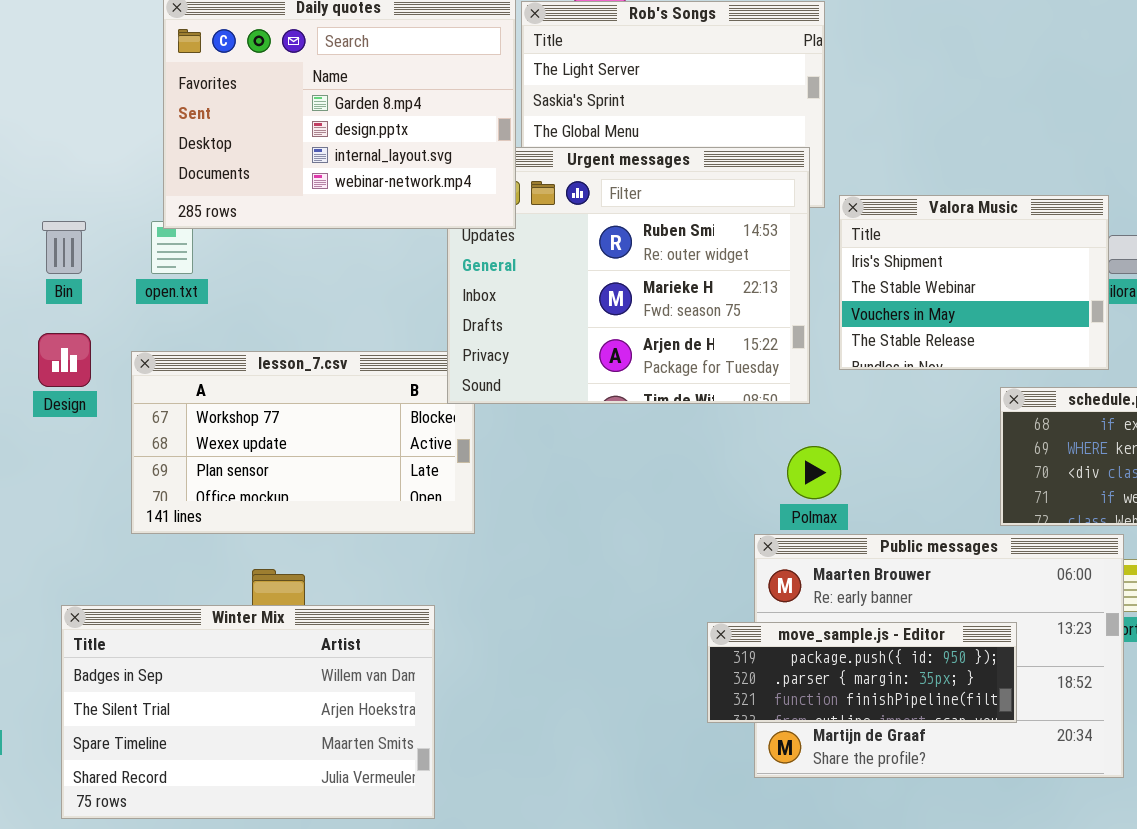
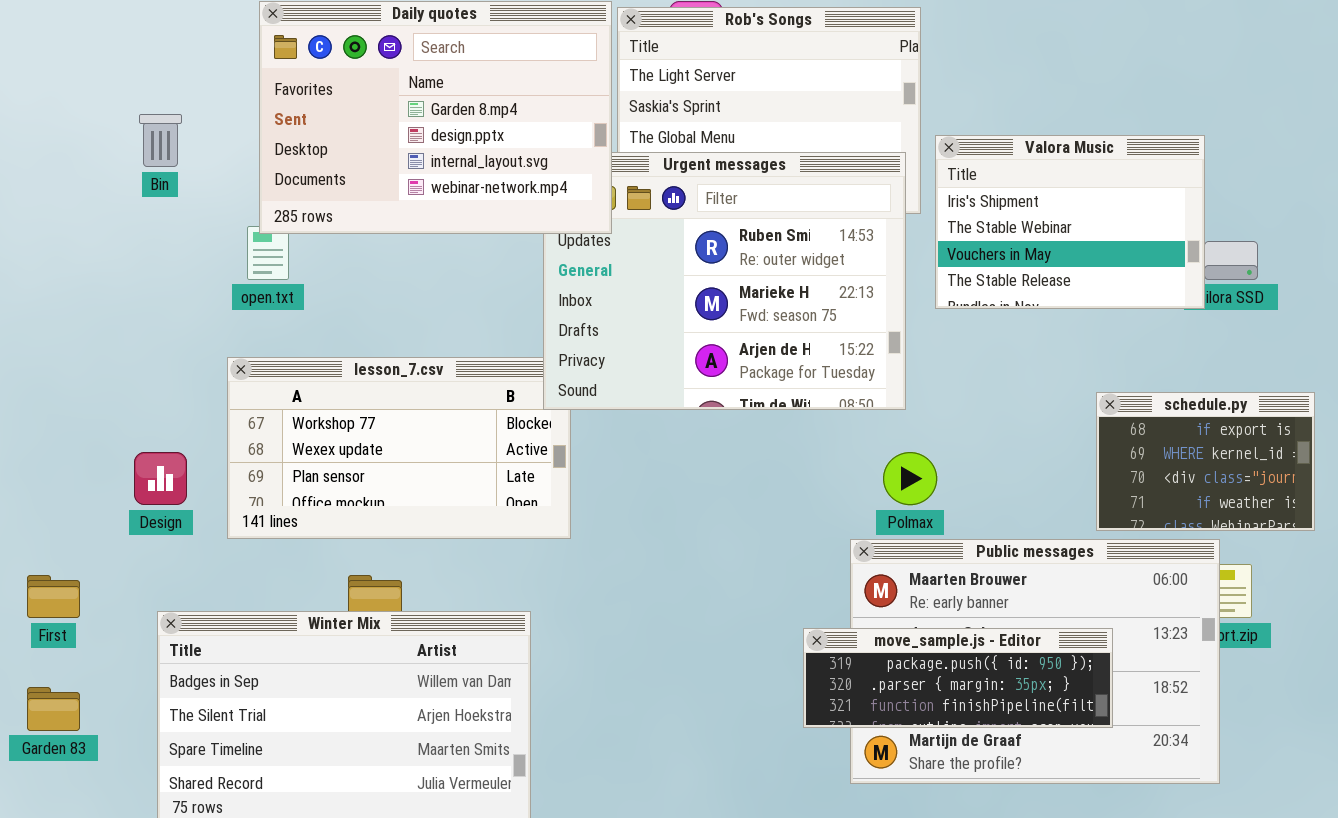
Valora Music: [839,195,1109,370] -> [935,135,1205,309], moved
Bin: [42,221,86,274] -> [139,114,182,167], moved
Design: [38,333,91,387] -> [134,452,187,505], moved

